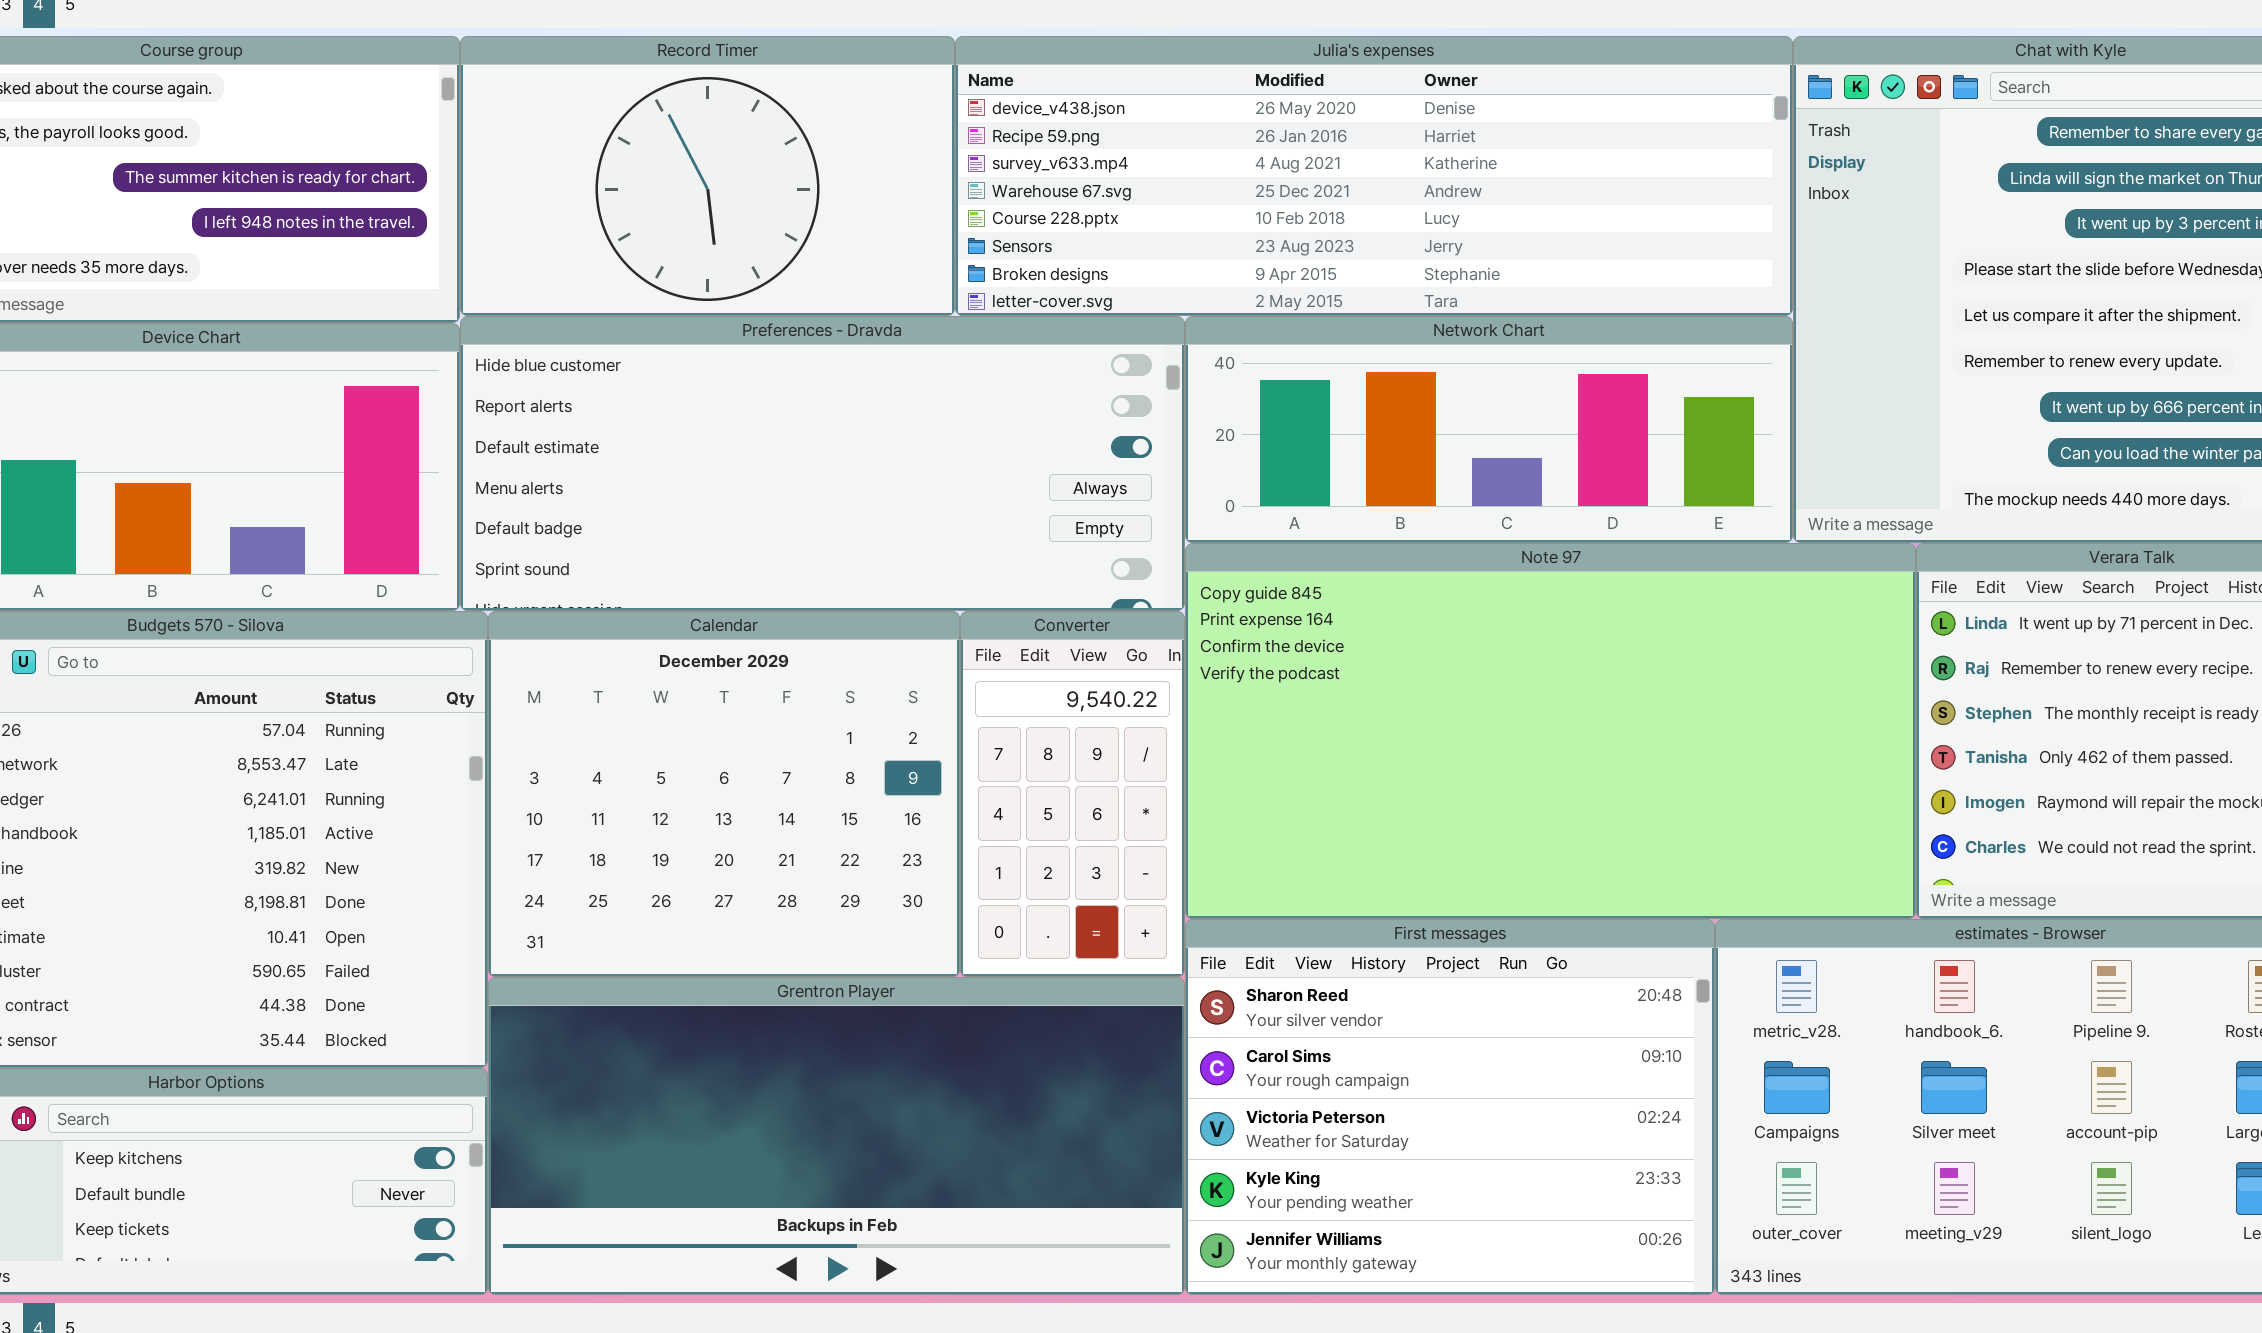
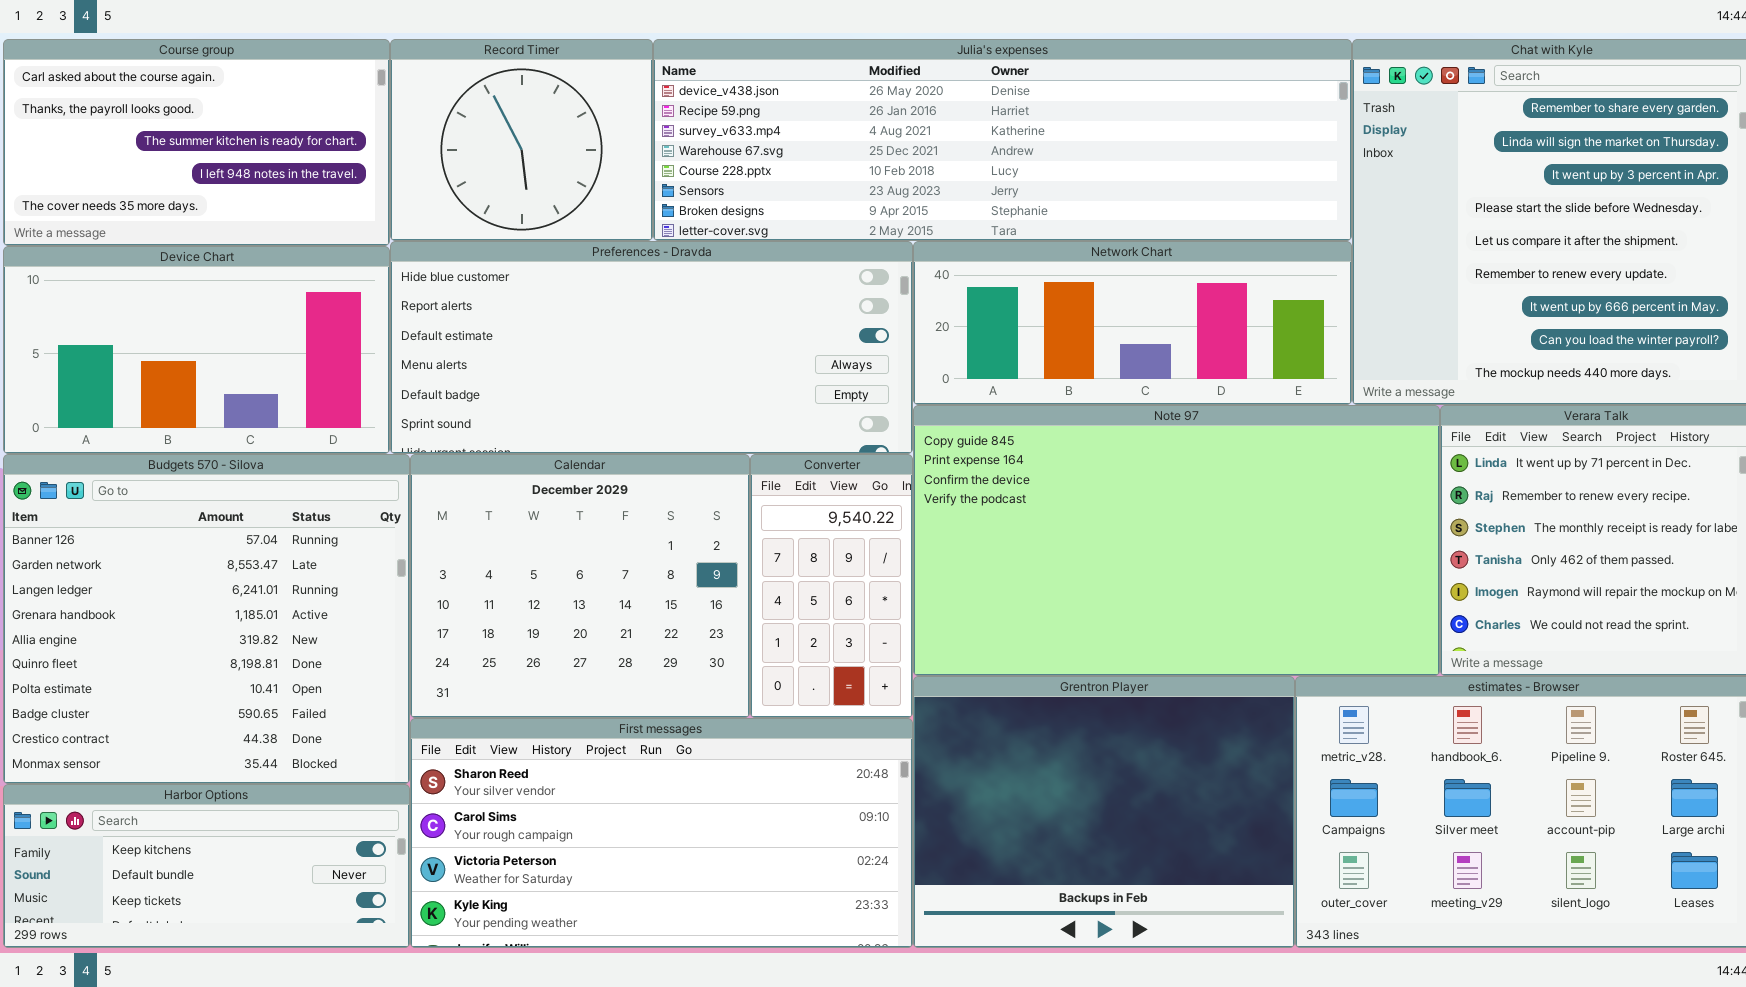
Record Timer: [460,36,955,316] -> [390,39,653,241], resized
Julia's expenses: [955,36,1793,316] -> [653,39,1352,241], resized
First messages: [1185,919,1715,1295] -> [410,718,913,948], moved, resized
Grentron Player: [488,977,1185,1295] -> [913,676,1295,948], moved, resized

